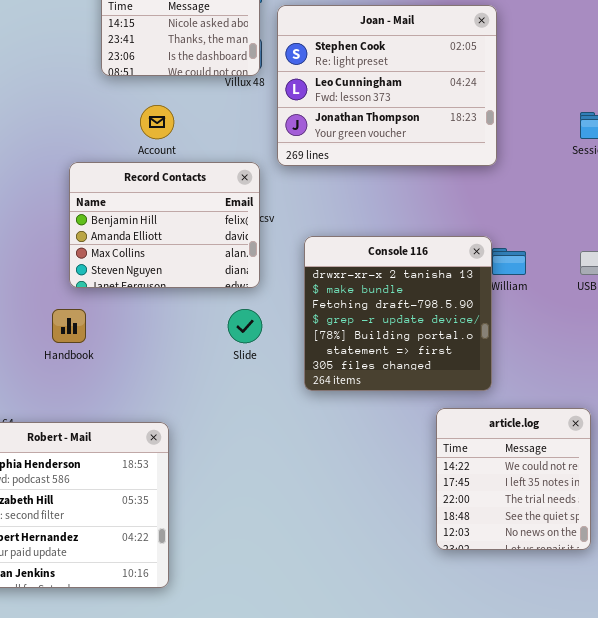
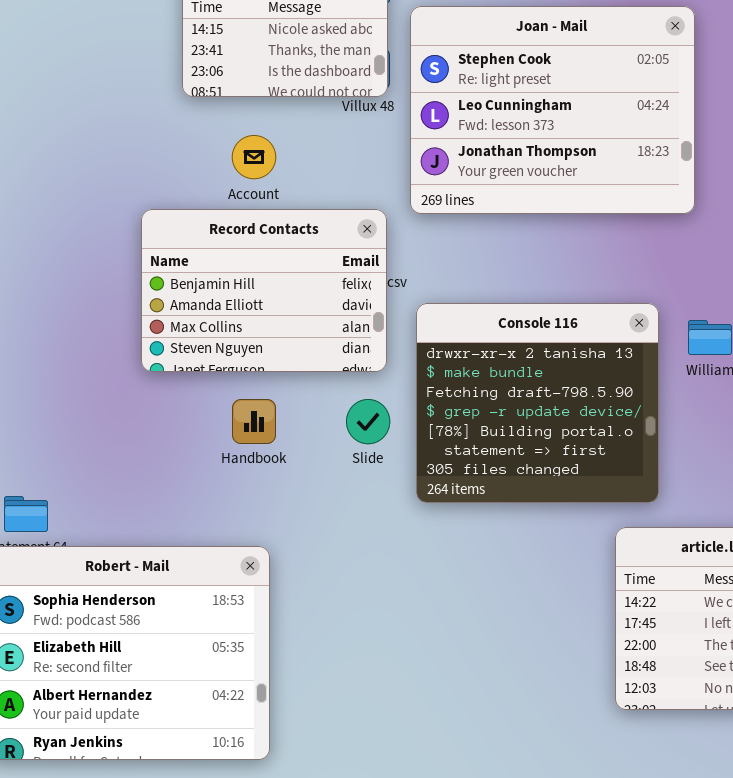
Console 116: [304,236,492,391] -> [416,303,659,503], moved
Handbook: [52,309,86,343] -> [232,399,276,444], moved

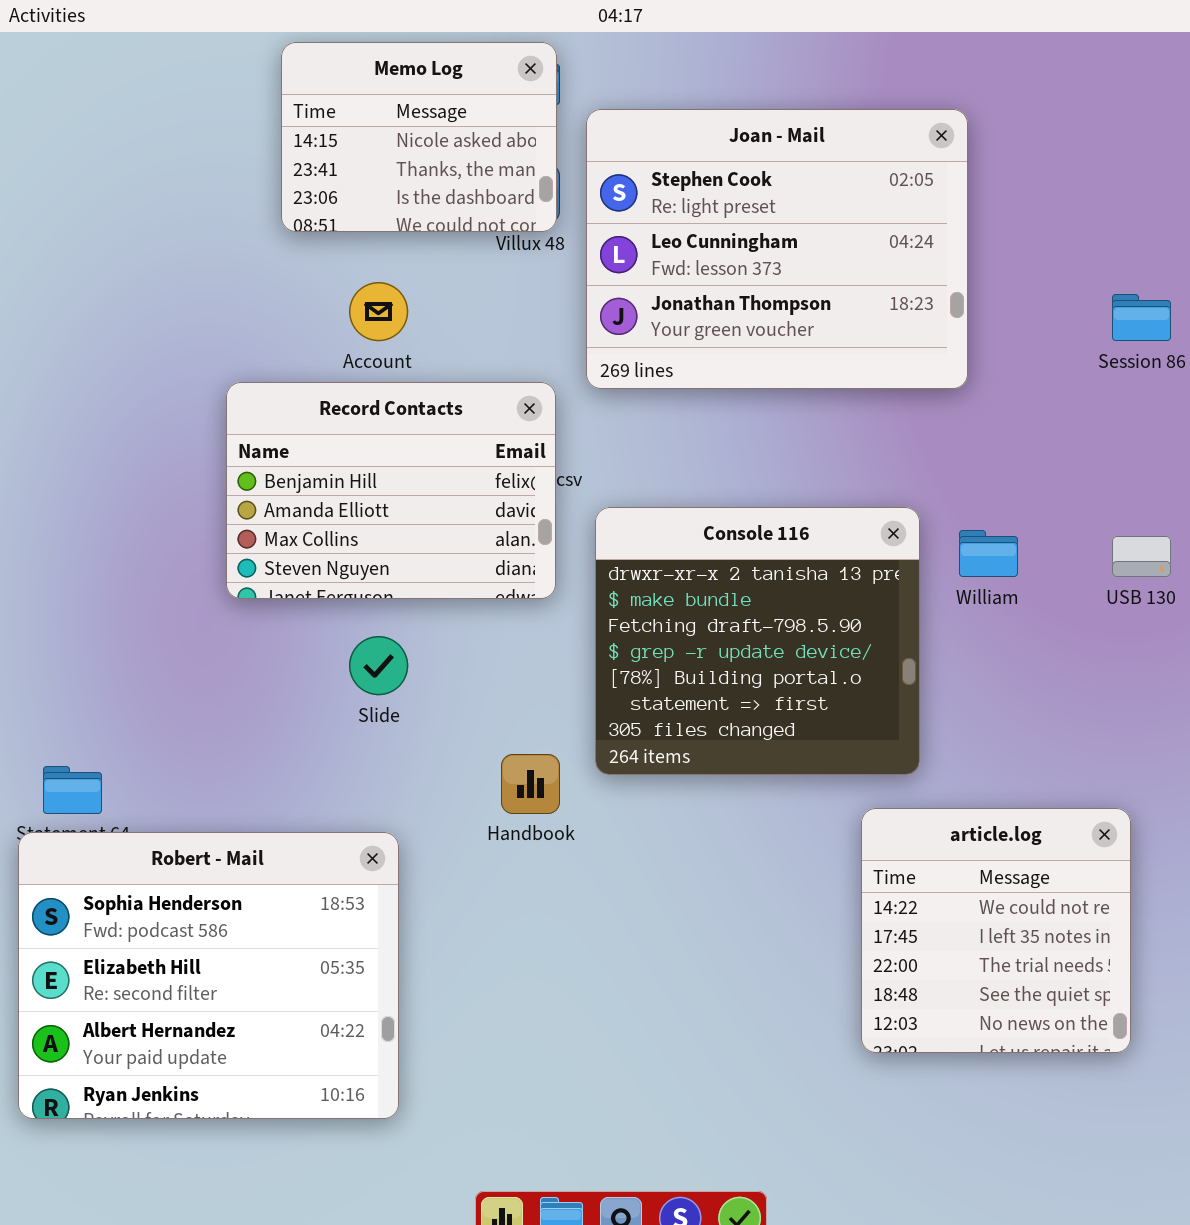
Handbook: [232,399,276,444] -> [501,754,560,814], moved
Slide: [346,399,390,444] -> [349,636,408,695], moved

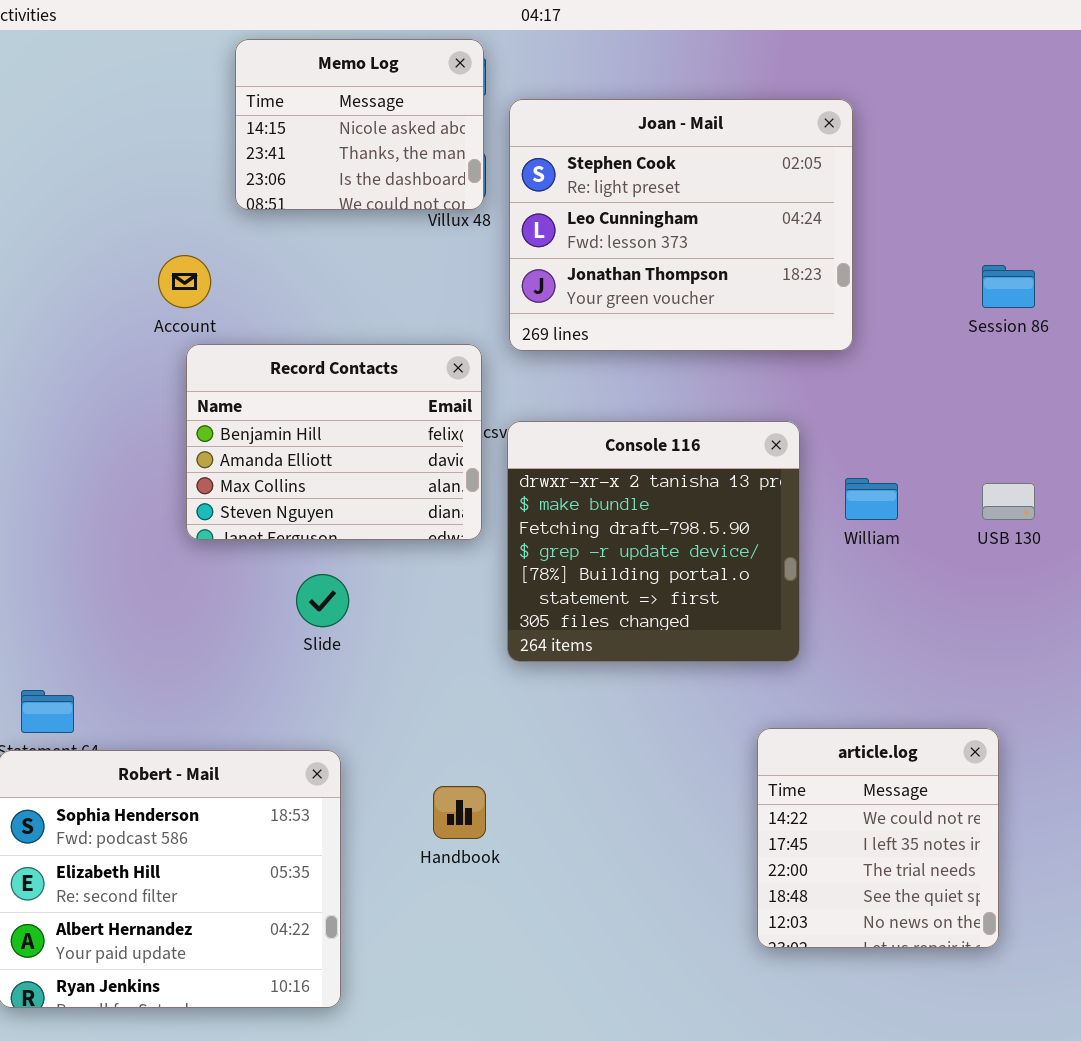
Account: [349,282,408,341] -> [158,255,211,308], moved
Console 116: [595,507,920,775] -> [507,421,800,662], moved
Handbook: [501,754,560,814] -> [433,786,486,839], moved

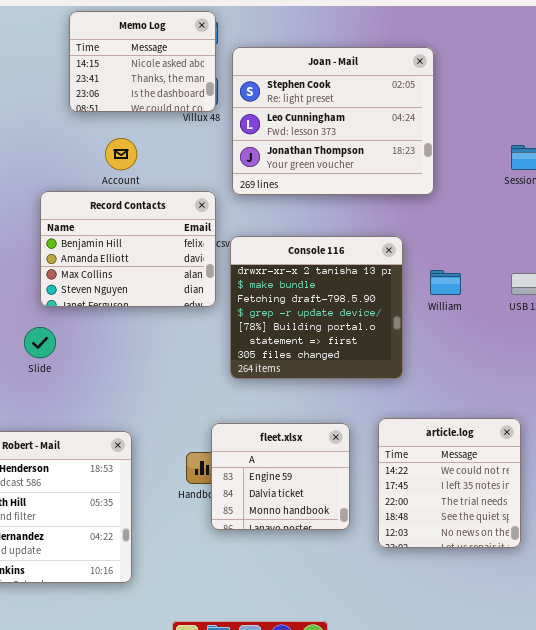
Account: [158,255,211,308] -> [105,138,137,170], moved
Slide: [296,574,349,627] -> [24,327,56,358], moved
fleet.xlsx: none -> [211,423,350,530], opened

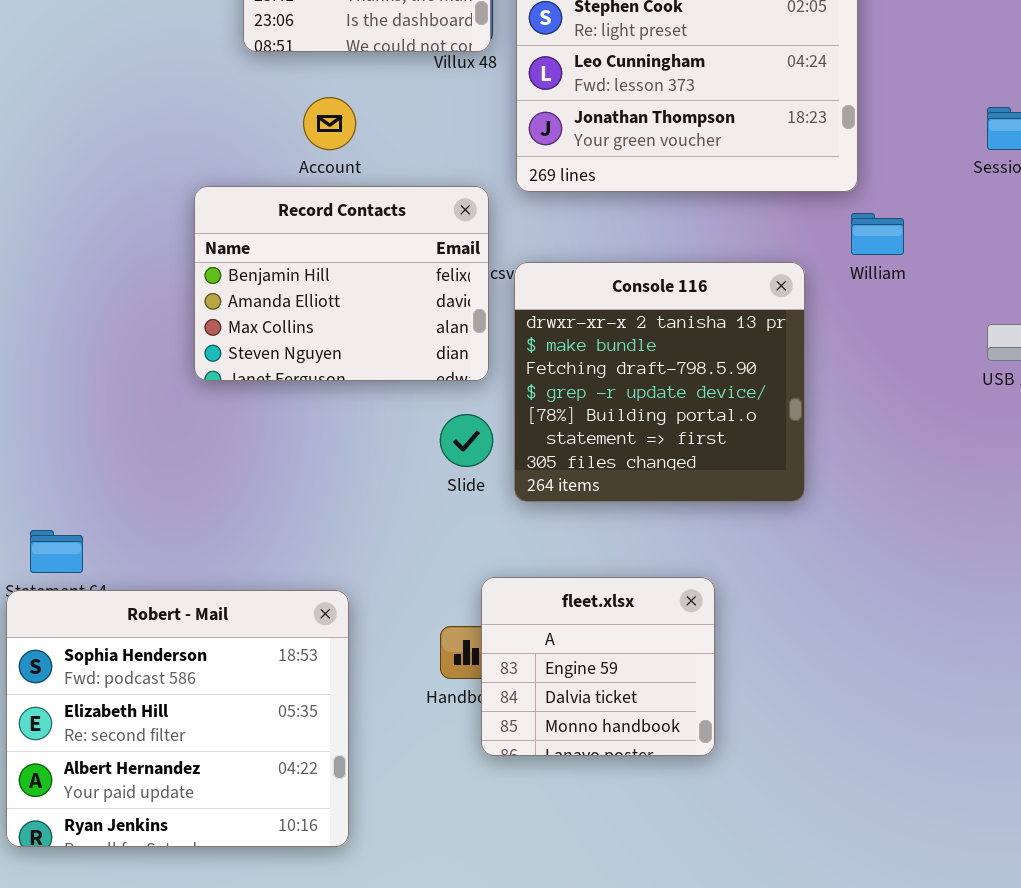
William: [430,270,461,295] -> [851,213,904,255], moved
Slide: [24,327,56,358] -> [440,414,493,467], moved
article.log: [378,418,521,548] -> none, closed

